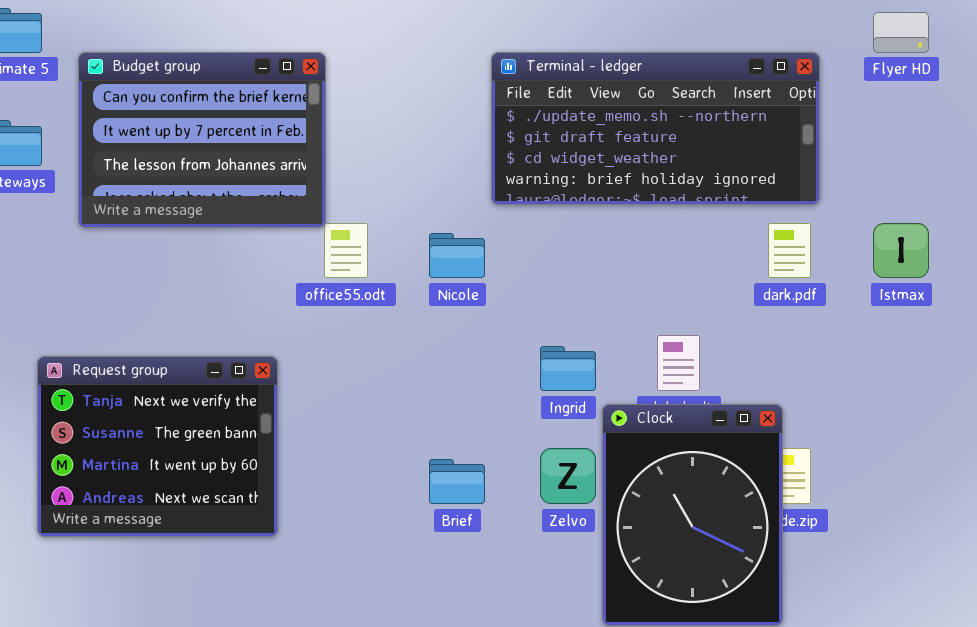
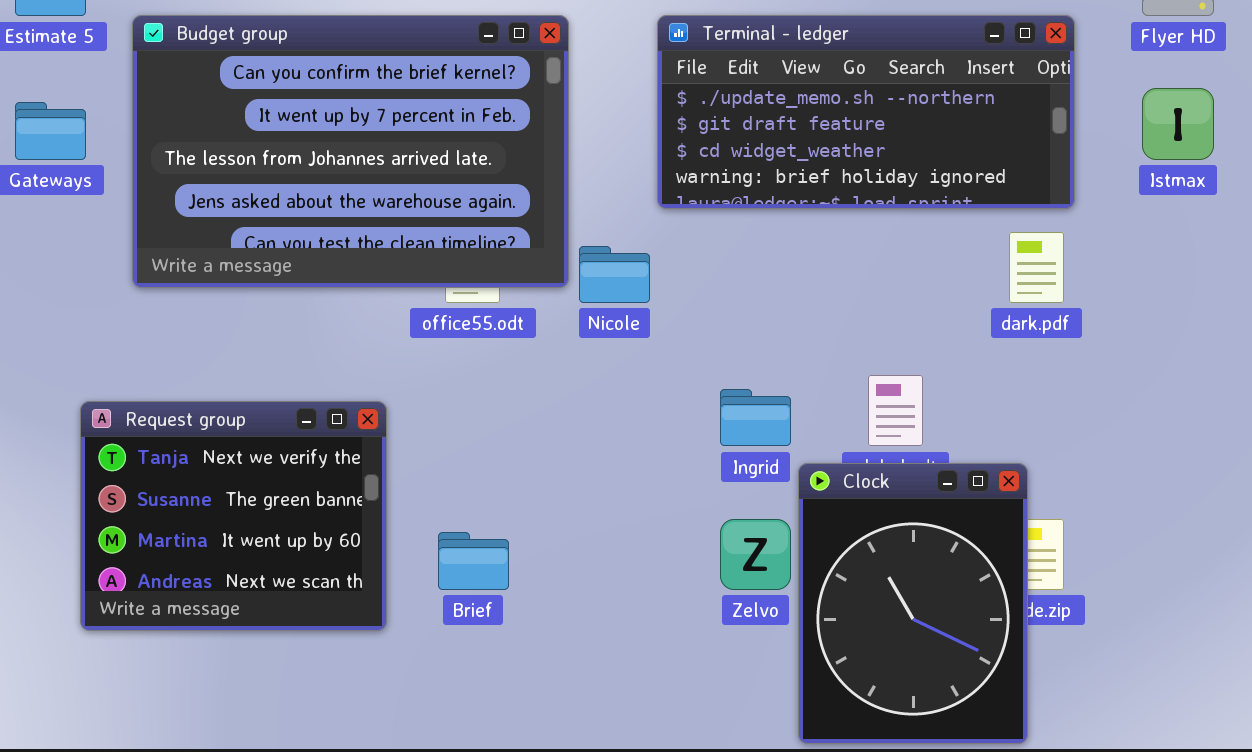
Budget group: [78,52,326,228] -> [132,15,569,288], resized
Istmax: [873,223,929,278] -> [1142,88,1214,160], moved
Brief: [429,459,485,504] -> [438,532,509,590], moved

